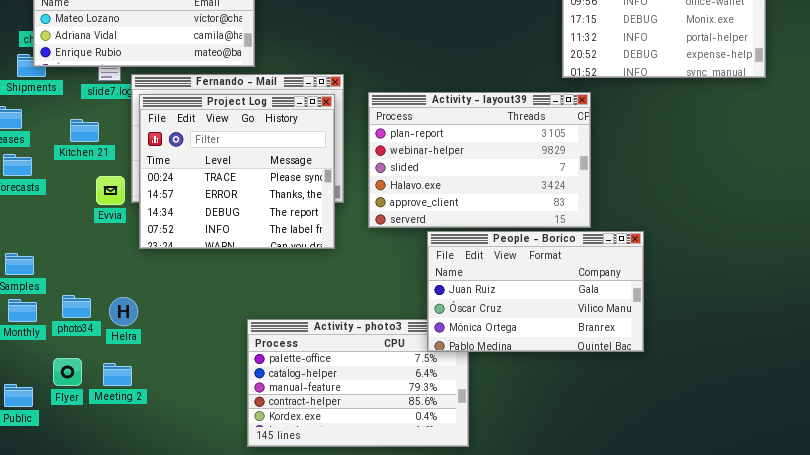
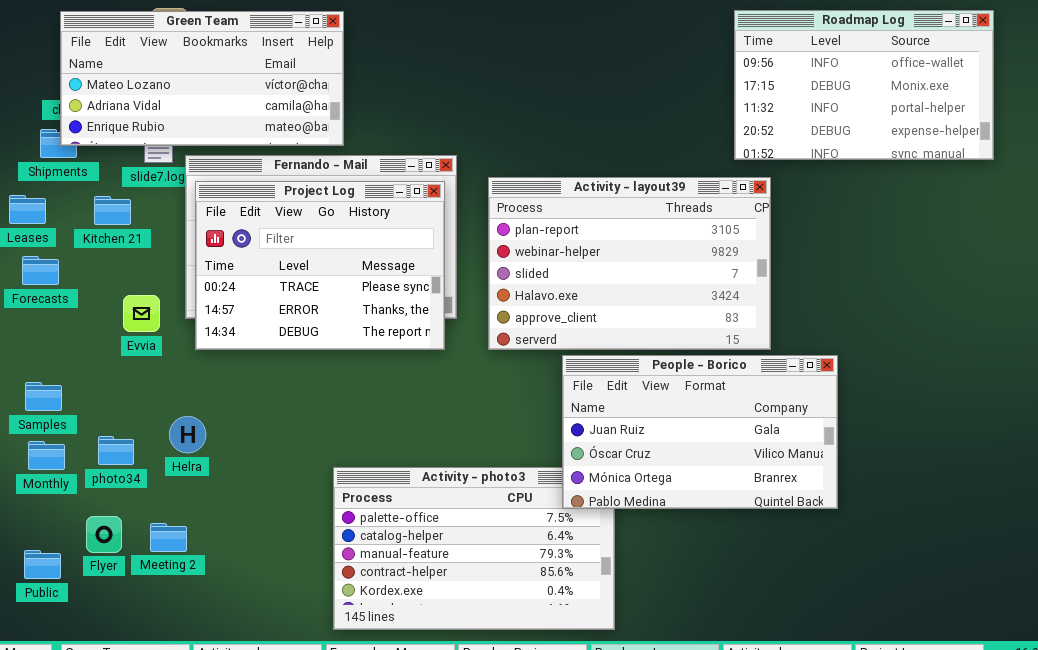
Project Log: [139,94,335,249] -> [195,181,445,350], resized
Kitchen 21: [70,119,99,142] -> [94,196,131,225], moved
Evvia: [96,176,125,205] -> [123,295,160,332], moved
Helra: [109,297,138,326] -> [169,416,206,453], moved

